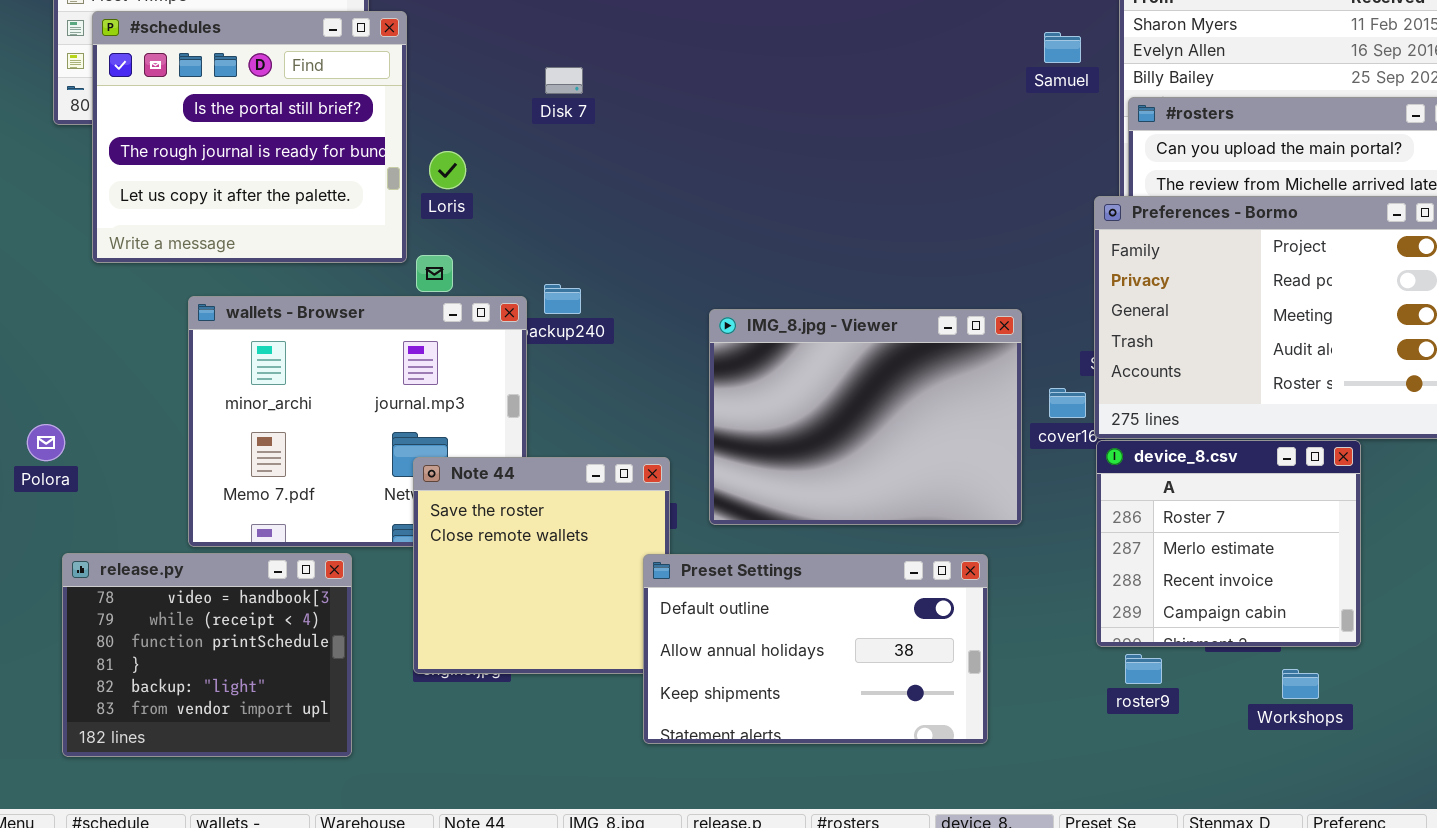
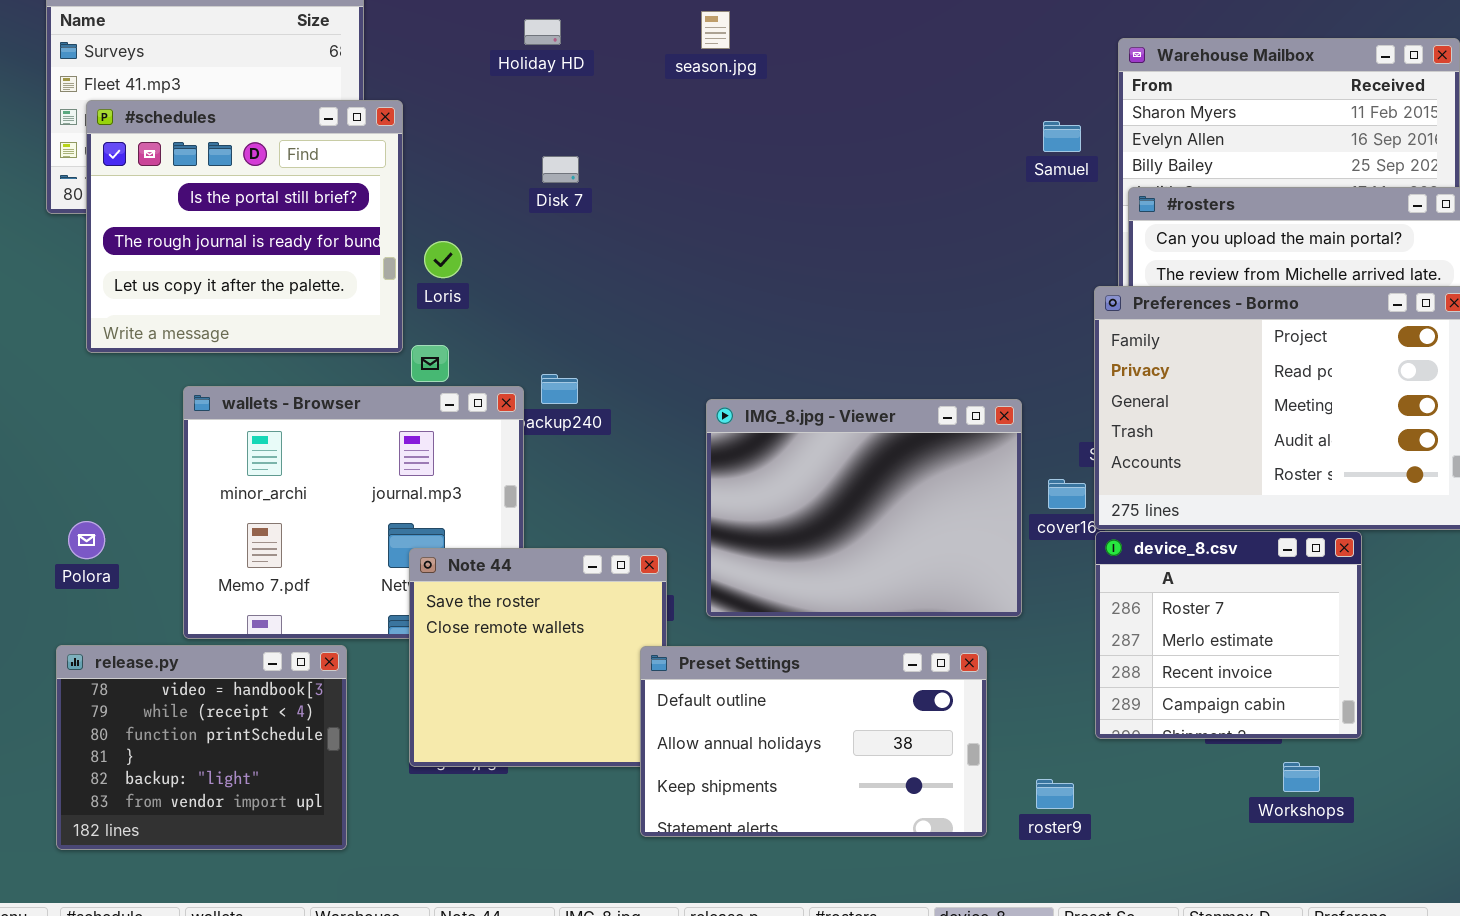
Polora: [27,424,65,461] -> [68,521,105,559], moved
roster9: [1125,654,1162,684] -> [1036,779,1074,809], moved

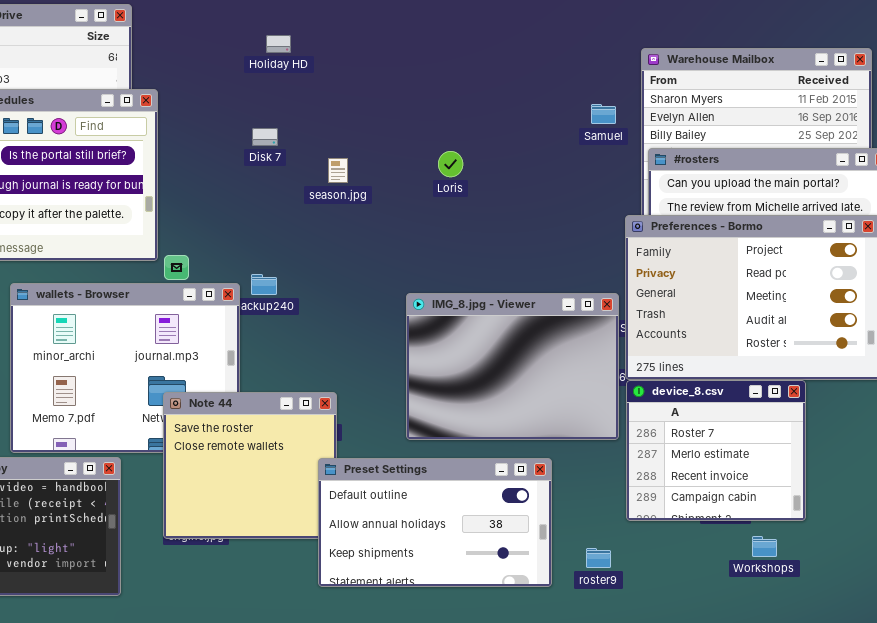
season.jpg: [701,11,730,49] -> [328,158,348,183], moved
Holiday HD: [524,19,561,45] -> [266,35,291,53], moved
Loris: [424,241,462,278] -> [438,151,463,177], moved
IMG_8.jpg - Viewer: [706,399,1022,617] -> [406,293,619,440], moved

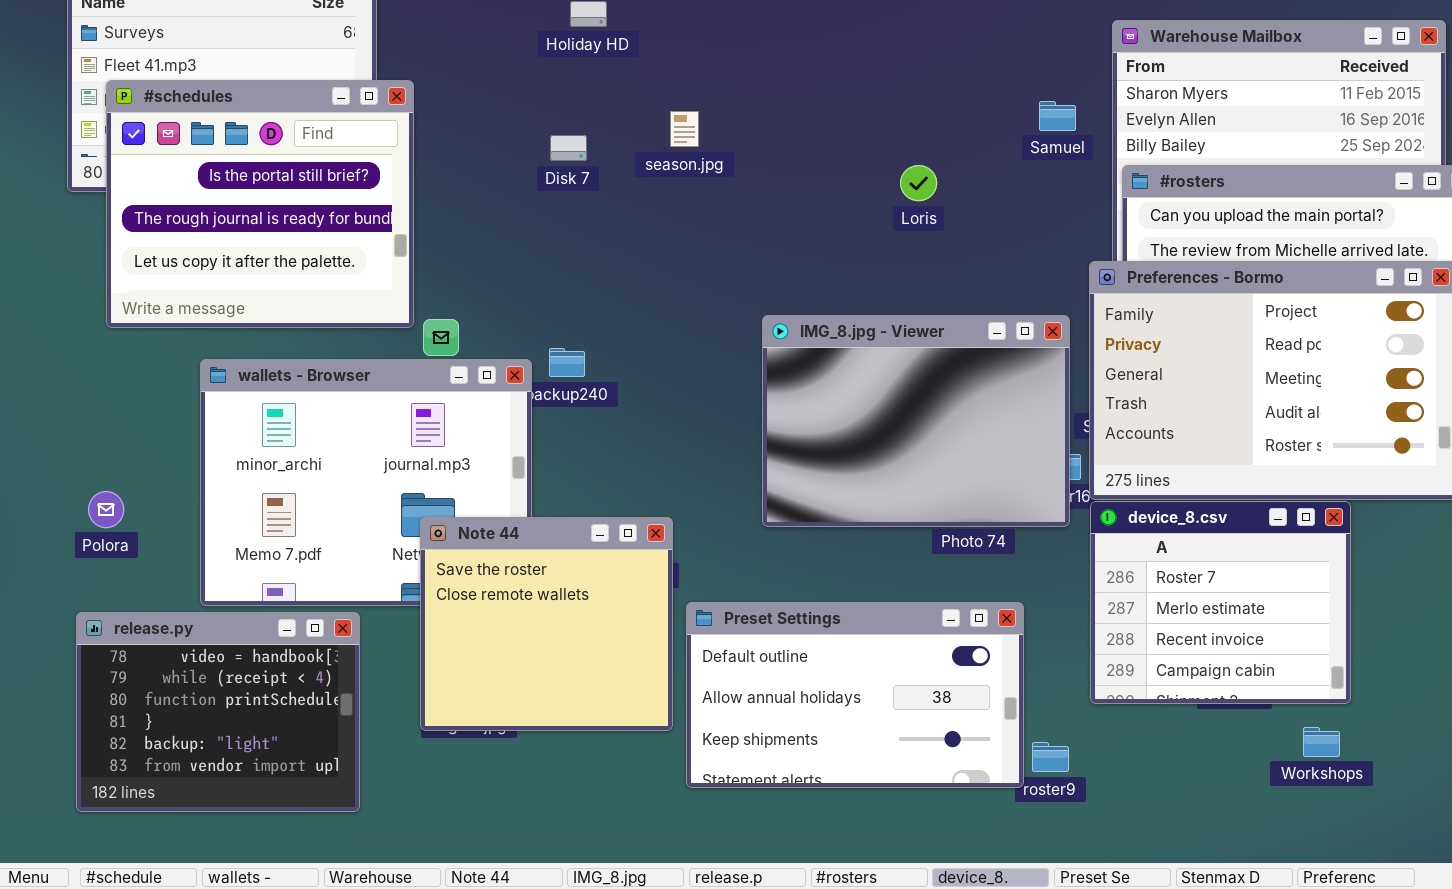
Loris: [438,151,463,177] -> [900,165,937,201], moved
season.jpg: [328,158,348,183] -> [670,111,699,147], moved
IMG_8.jpg - Viewer: [406,293,619,440] -> [762,315,1070,527], moved
Preset Settings: [318,458,552,587] -> [686,602,1024,788], moved
Workshops: [752,536,777,557] -> [1303,727,1340,757], moved

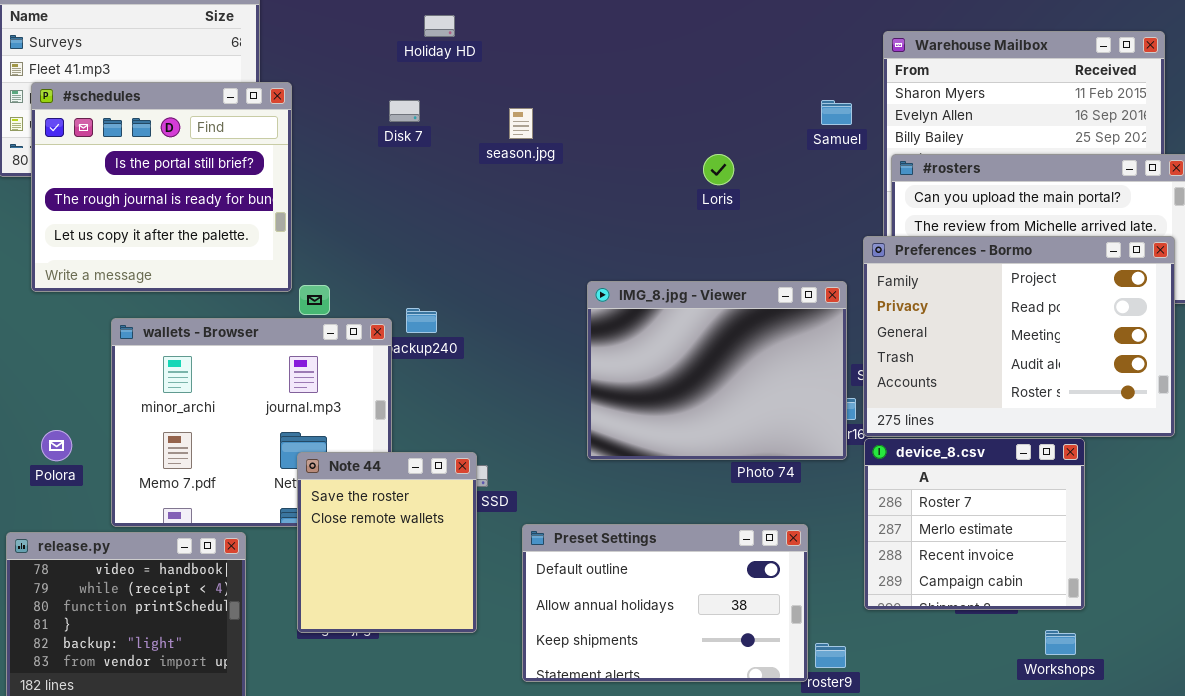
Disk 7: [550,135,587,161] -> [389,100,420,122], moved
Polora: [88,491,124,528] -> [41,430,72,461], moved
Note 44: [420,517,673,731] -> [297,452,477,633], resized

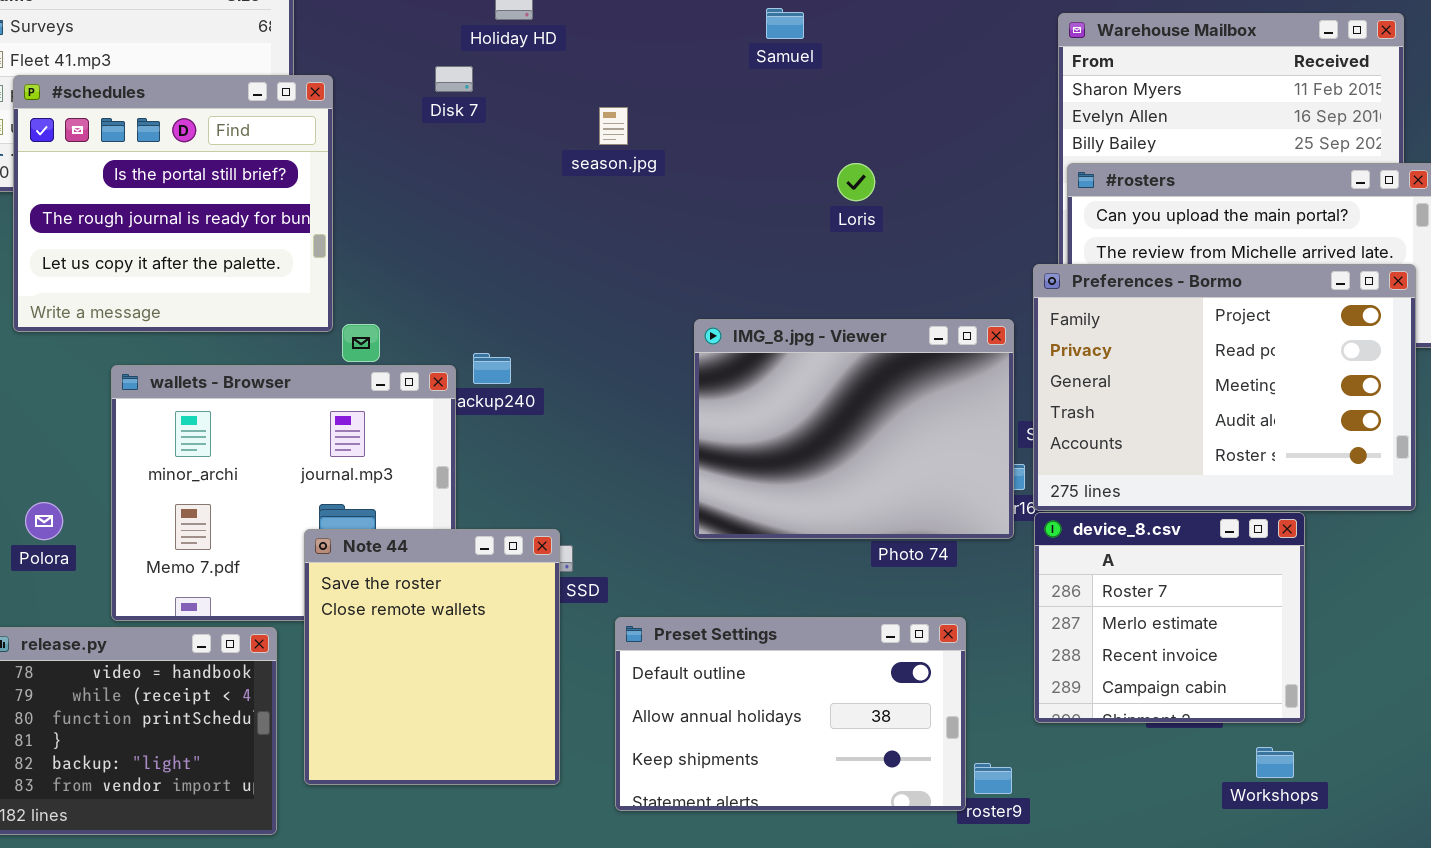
Disk 7: [389,100,420,122] -> [435,66,473,92], moved
Samuel: [821,100,852,125] -> [766,8,804,39], moved
Note 44: [297,452,477,633] -> [304,529,560,785], resized

